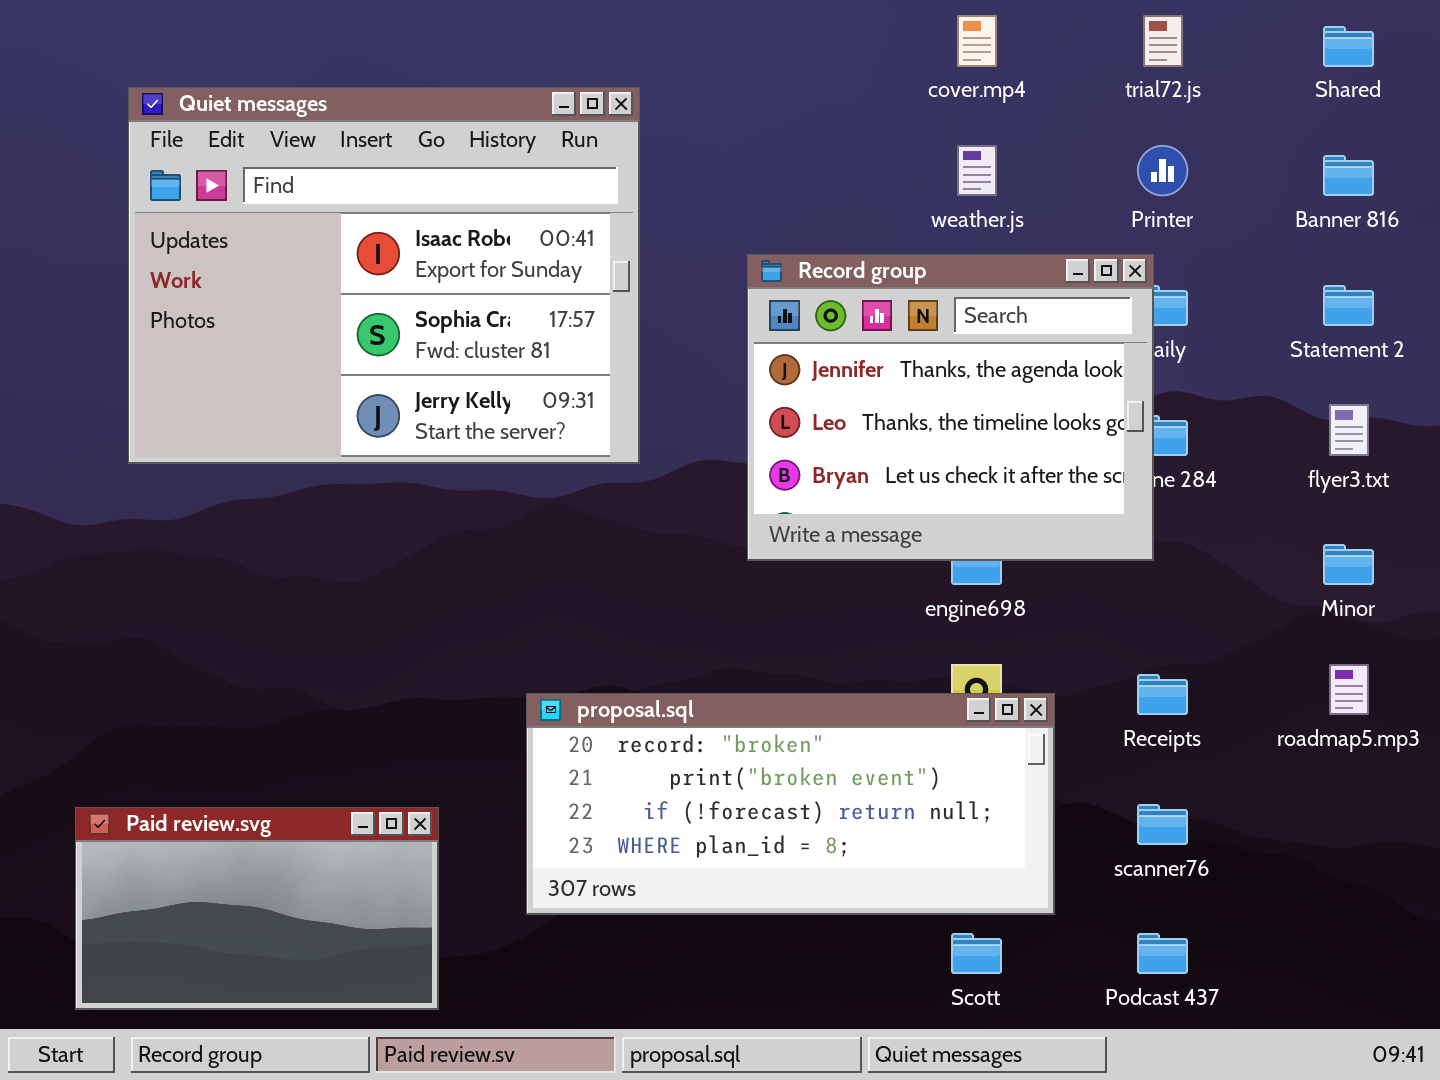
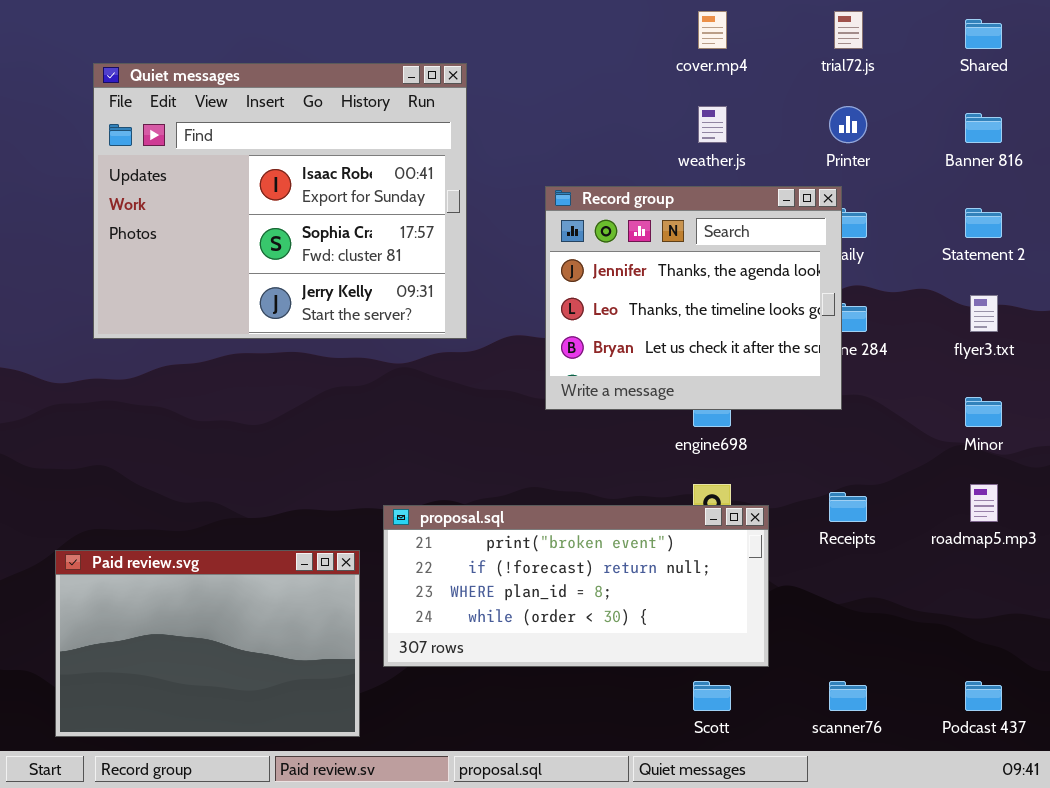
proposal.sql: [526,693,1055,915] -> [383,505,769,667], scrolled down 1 row
scanner76: [1137,804,1188,845] -> [829,681,867,711], moved
Paid review.svg: [75,807,439,1010] -> [55,550,360,737], resized
Podcast 437: [1137,933,1188,974] -> [965,681,1002,711], moved

